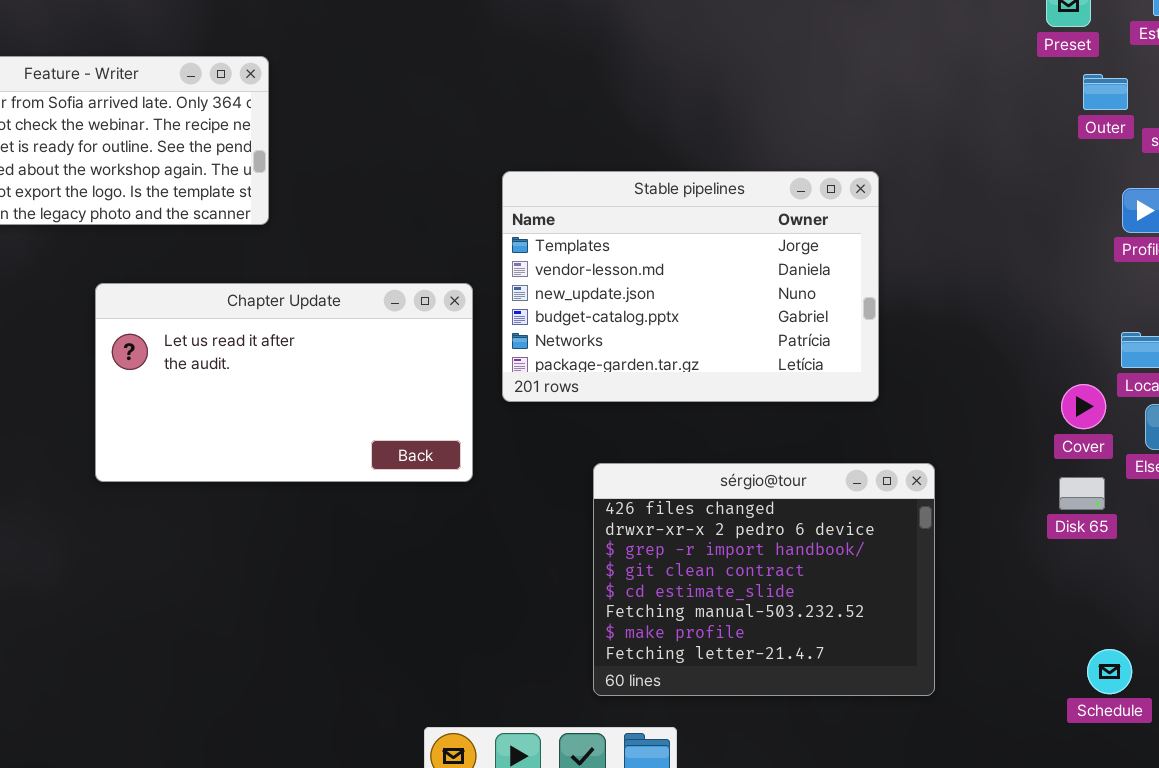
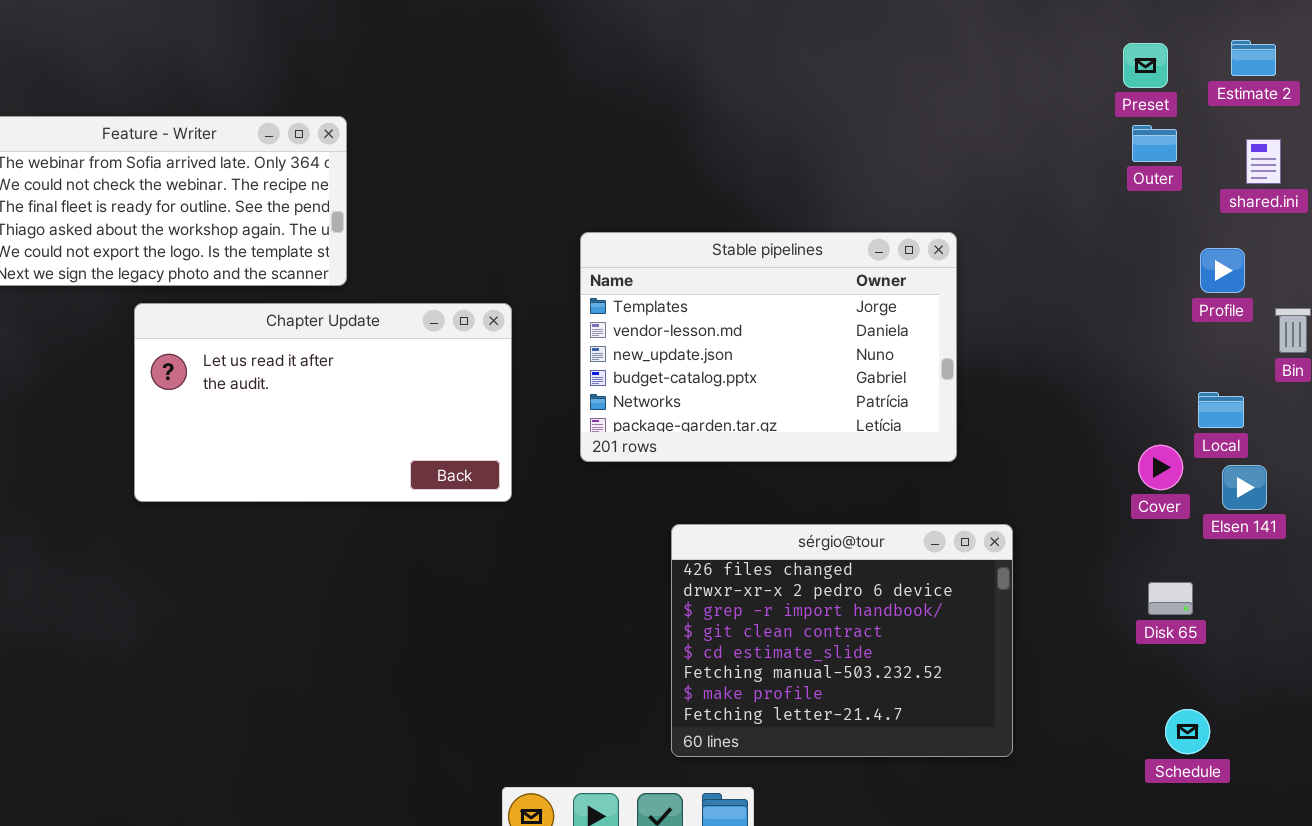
Outer: [1083,74,1128,110] -> [1132,125,1177,162], moved
Chapter Update: [95,283,473,482] -> [134,303,512,502], moved
Disk 65: [1059,477,1105,510] -> [1148,582,1193,615], moved

